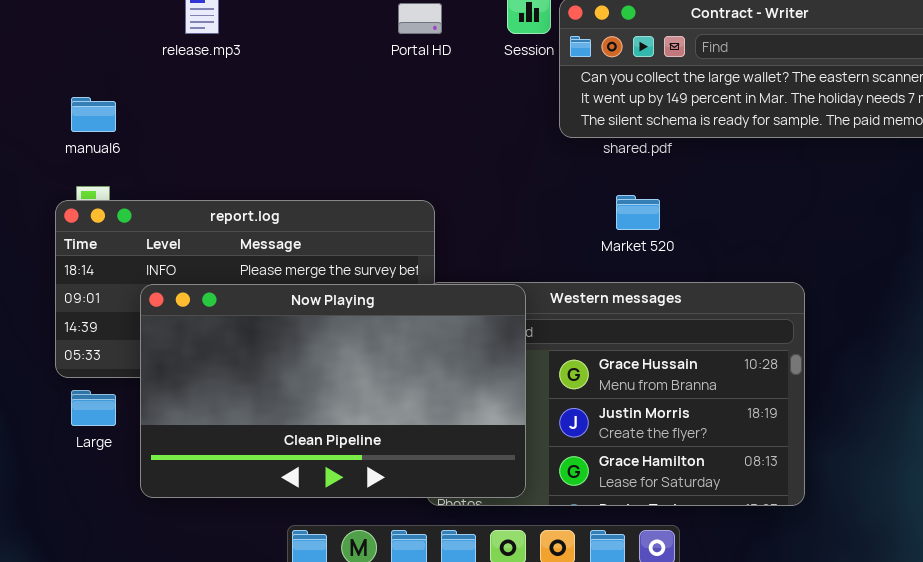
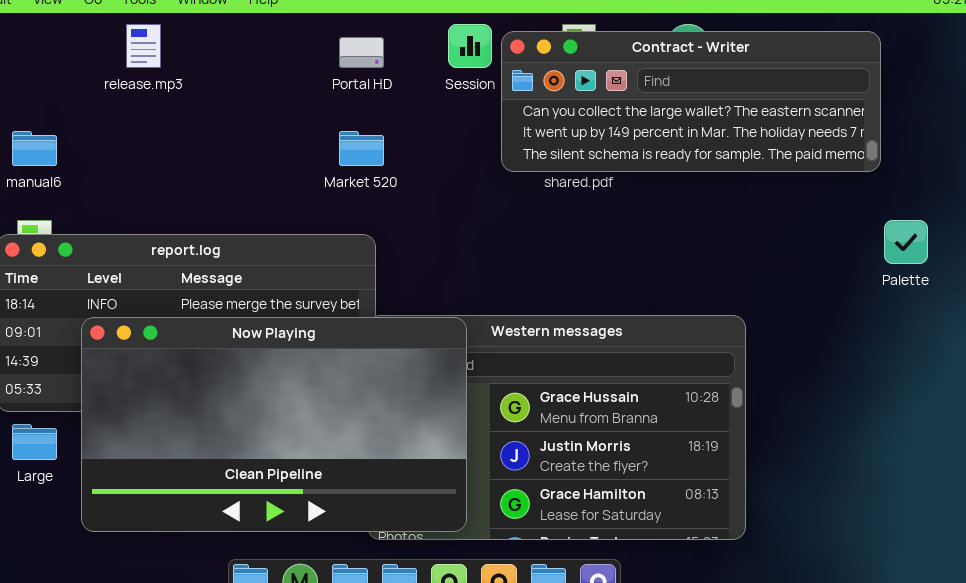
Market 520: [616,195,660,230] -> [339,131,384,166], moved

